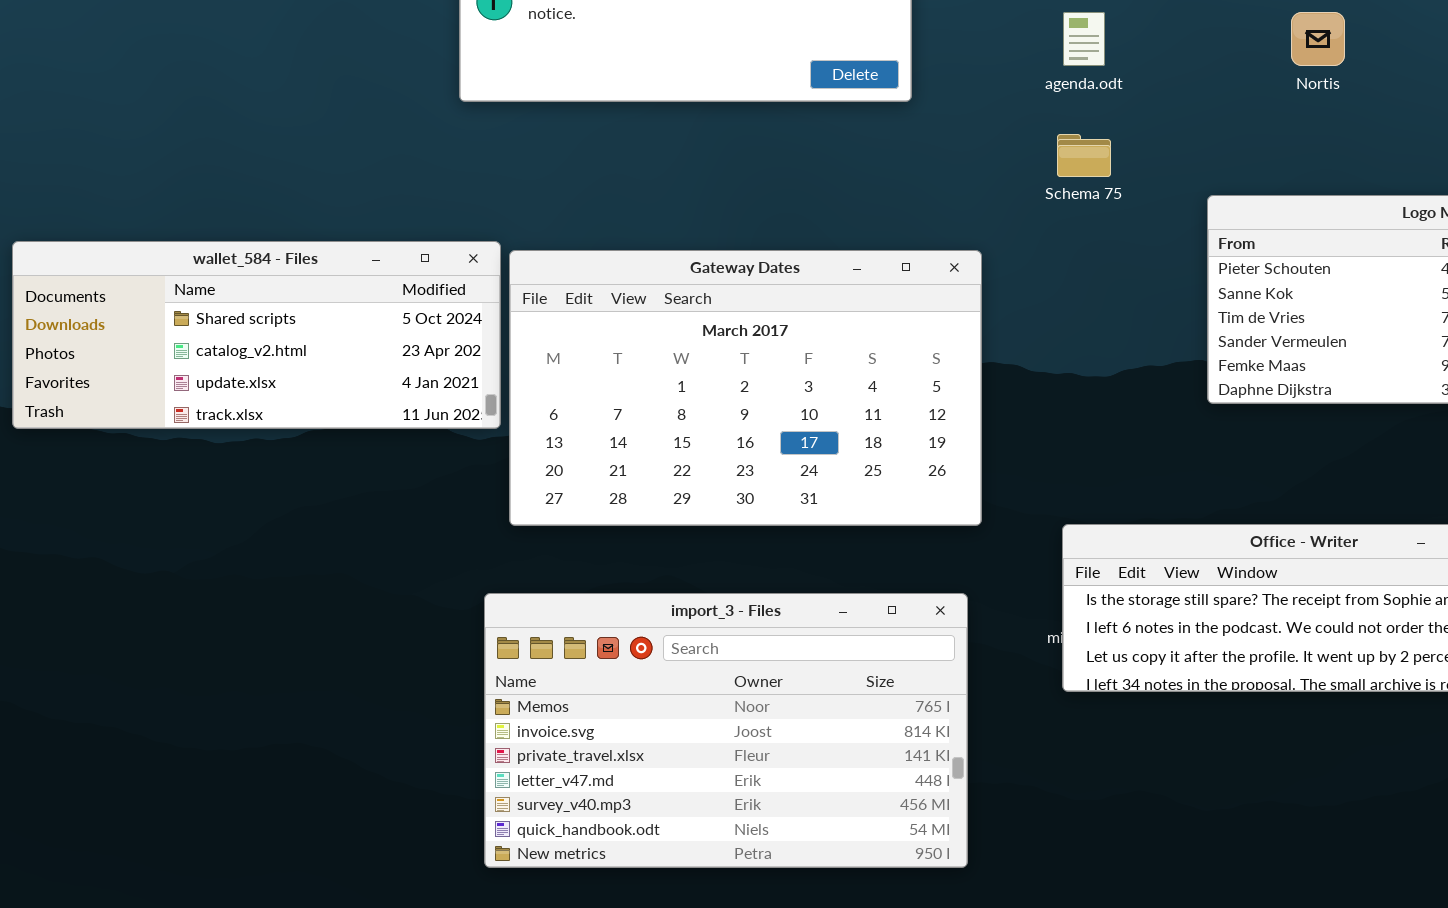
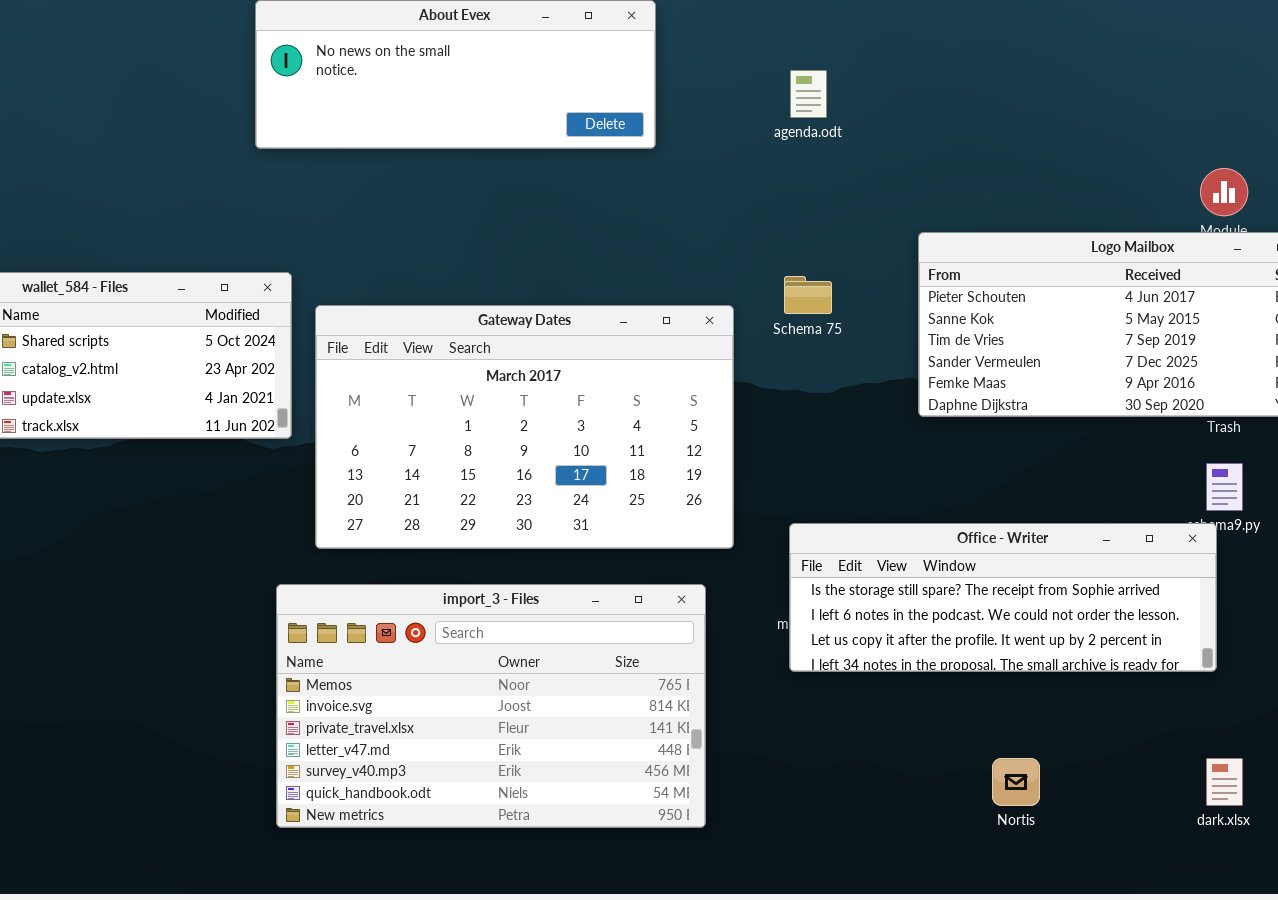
Nortis: [1291,12,1345,66] -> [992,758,1040,806], moved
Schema 75: [1057,134,1111,177] -> [784,276,832,314], moved
Gateway Dates: [509,250,982,526] -> [315,305,734,549], moved

